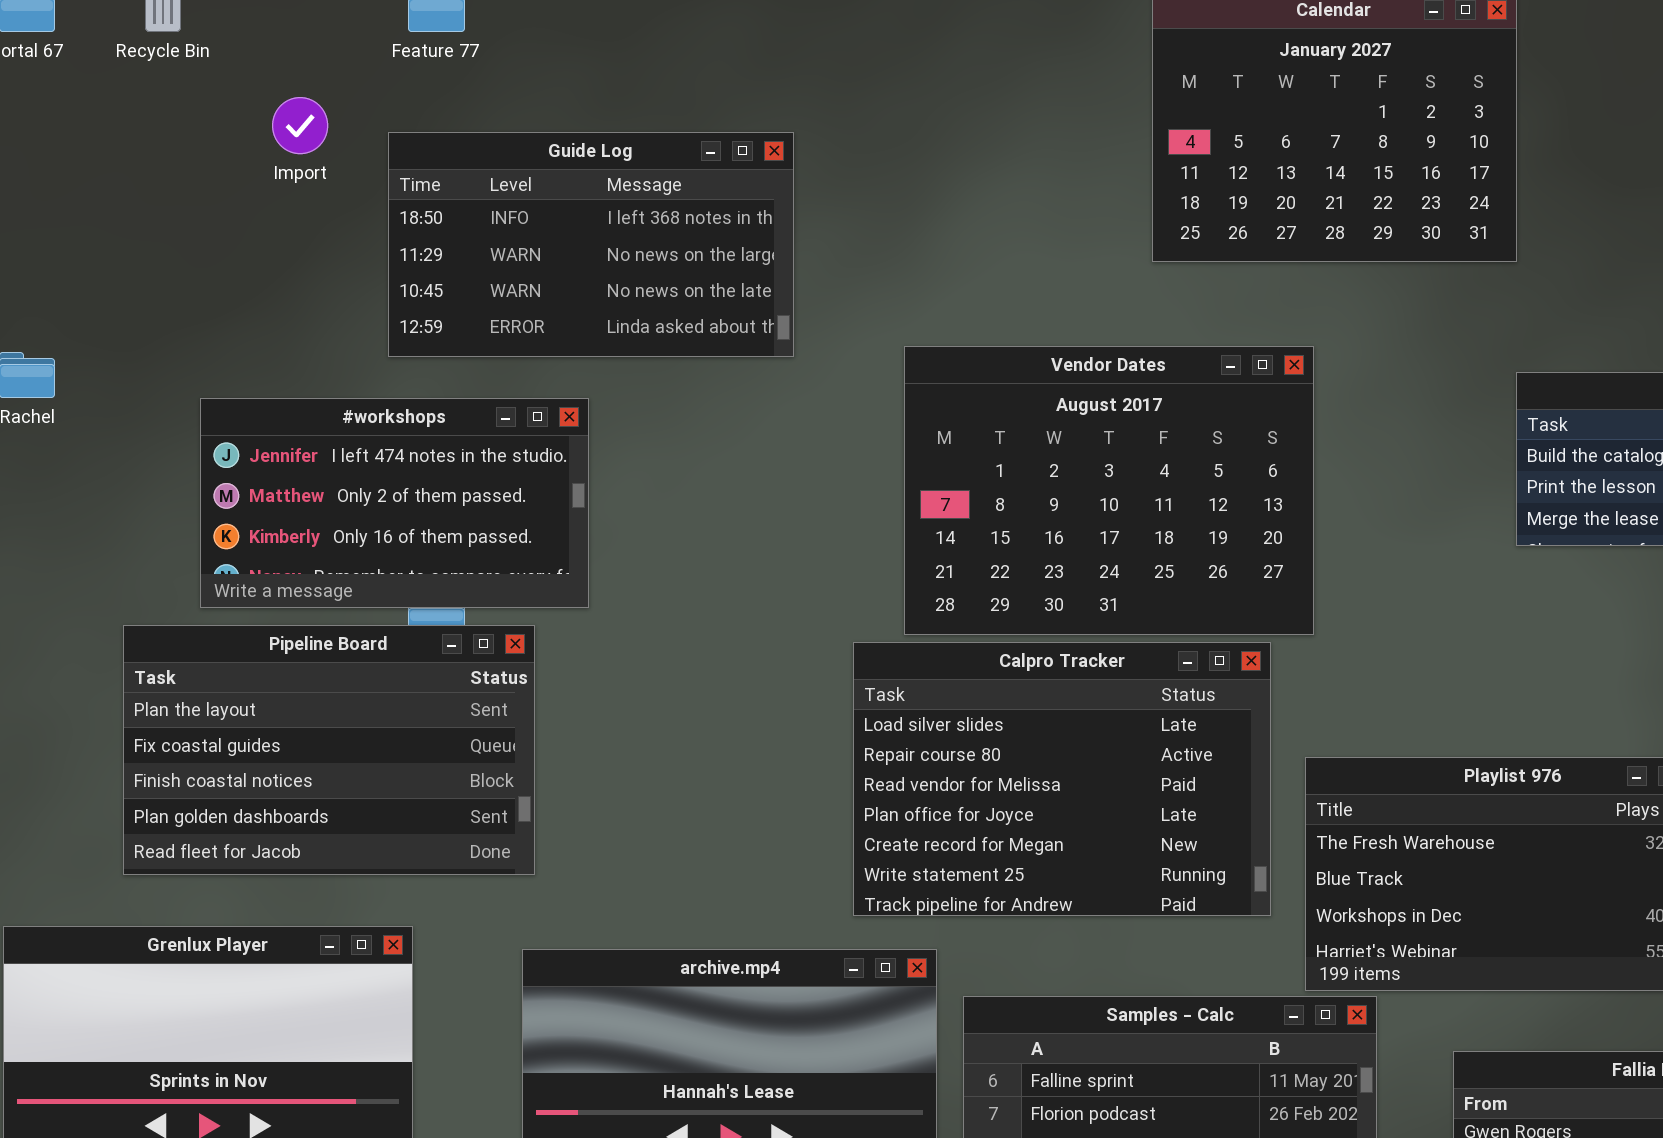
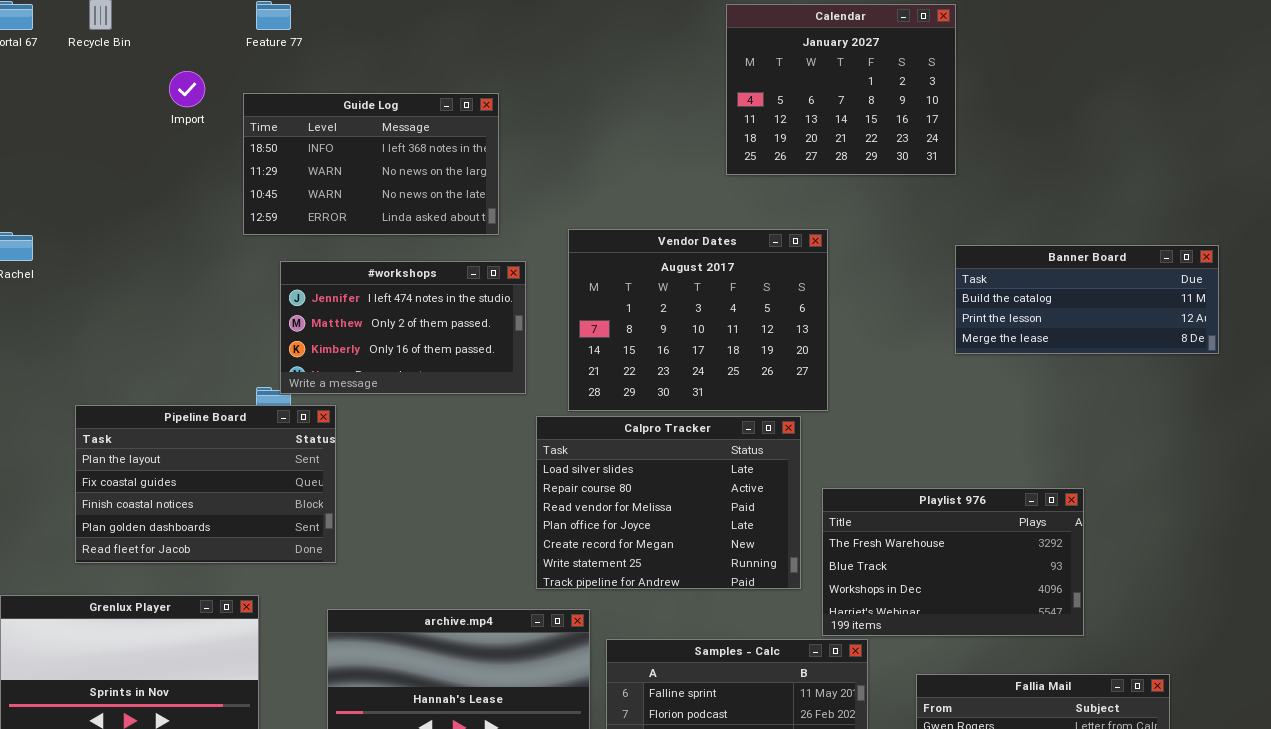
#workshops: [200,398,589,608] -> [280,261,526,394], moved

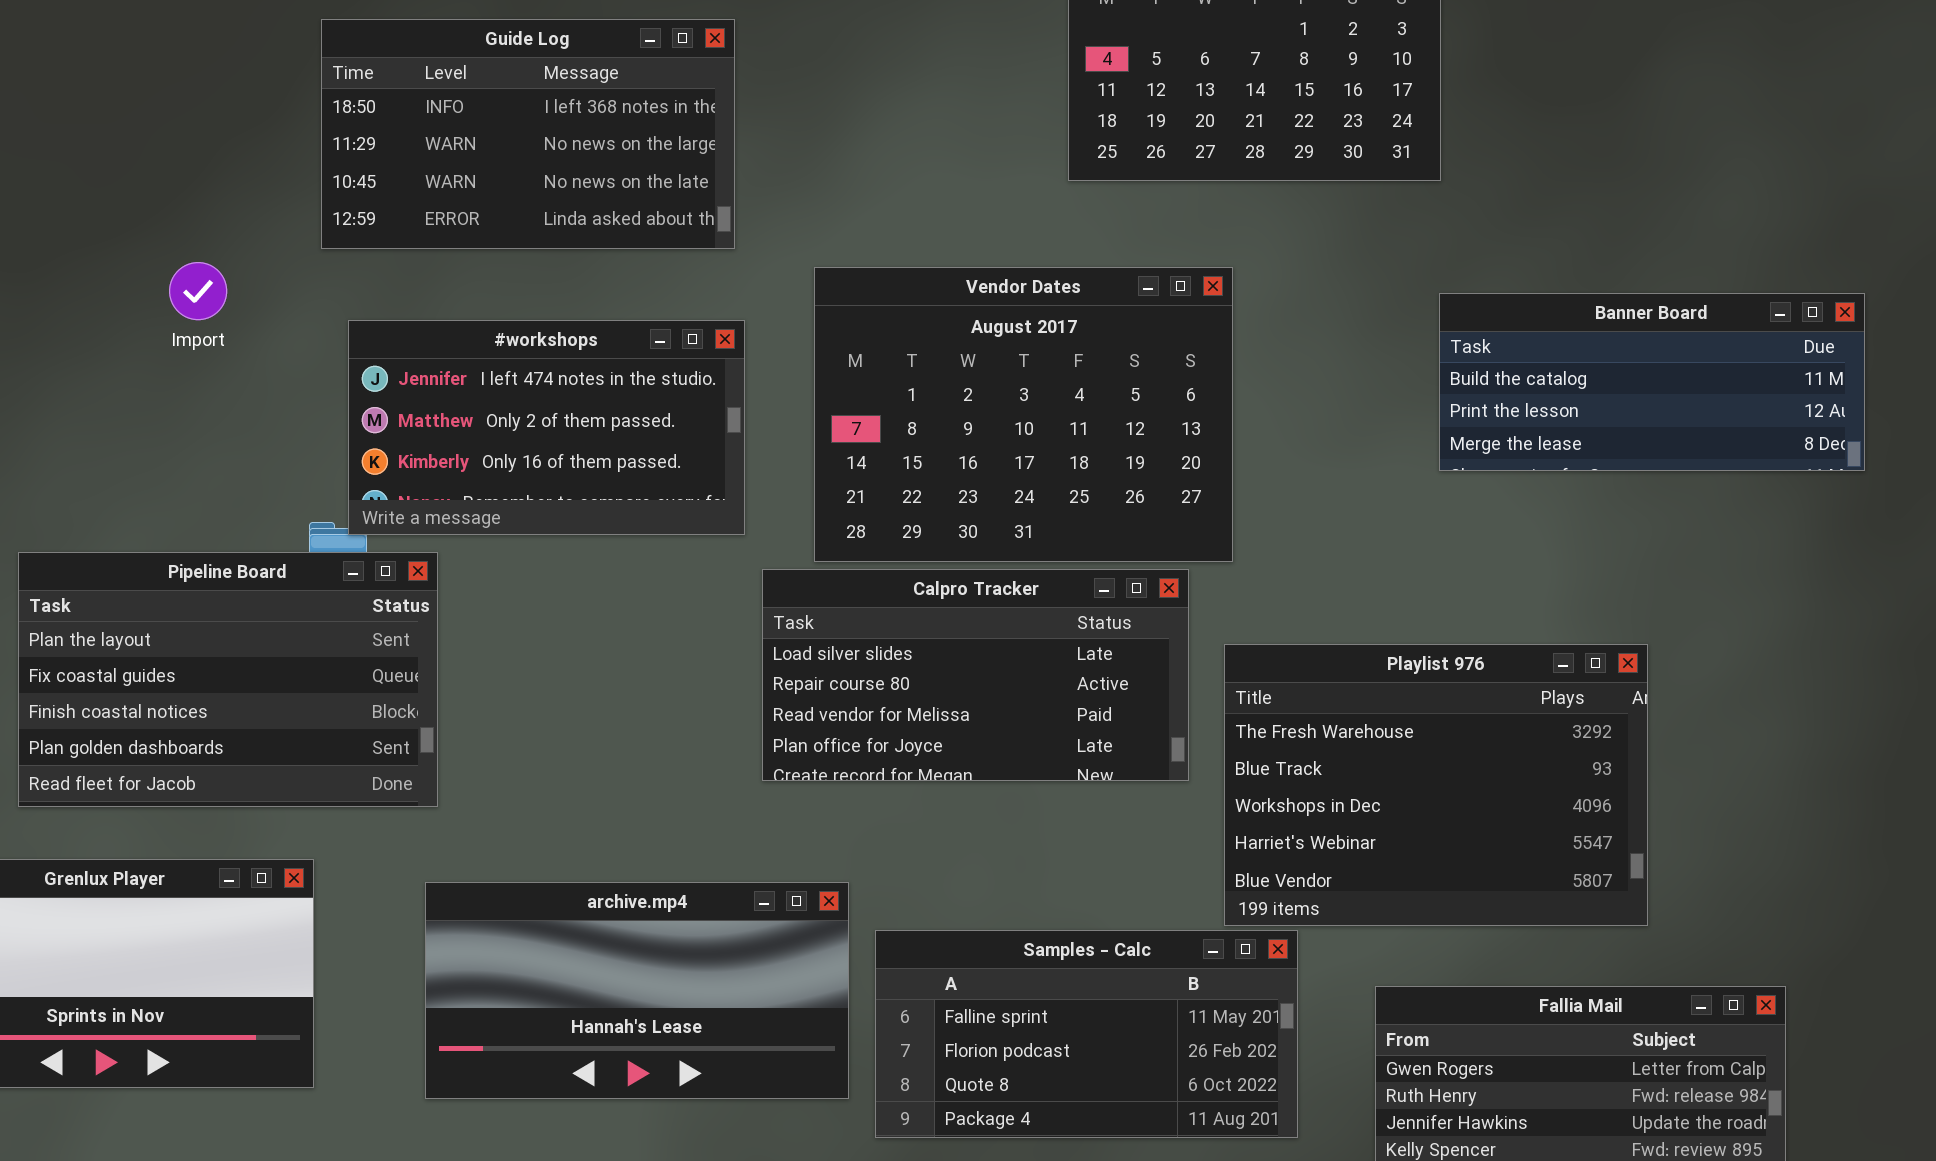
Import: [169,71,205,107] -> [169,262,227,320], moved
Guide Log: [243,93,499,235] -> [321,19,735,249], moved
Calpro Tracker: [536,416,801,589] -> [762,569,1189,781], resized
Playlist 976: [822,488,1084,636] -> [1224,644,1648,926], resized

